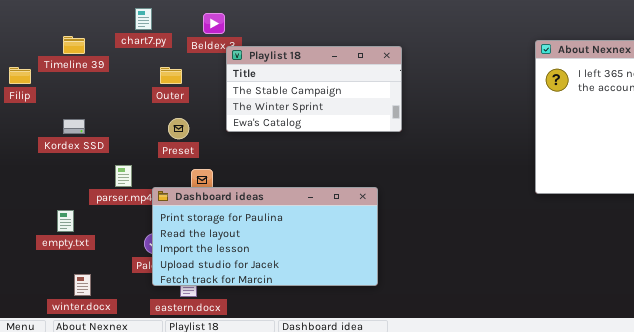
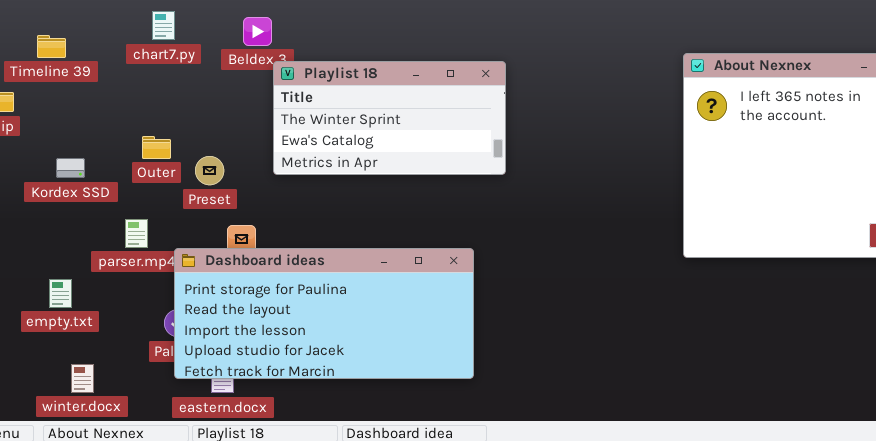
Timeline 39: [63,36,85,54] -> [37,35,66,58], moved
Playlist 18: [226,46,402,132] -> [273,61,506,175], scrolled down 1 row
Outer: [160,67,182,84] -> [142,136,171,159], moved

